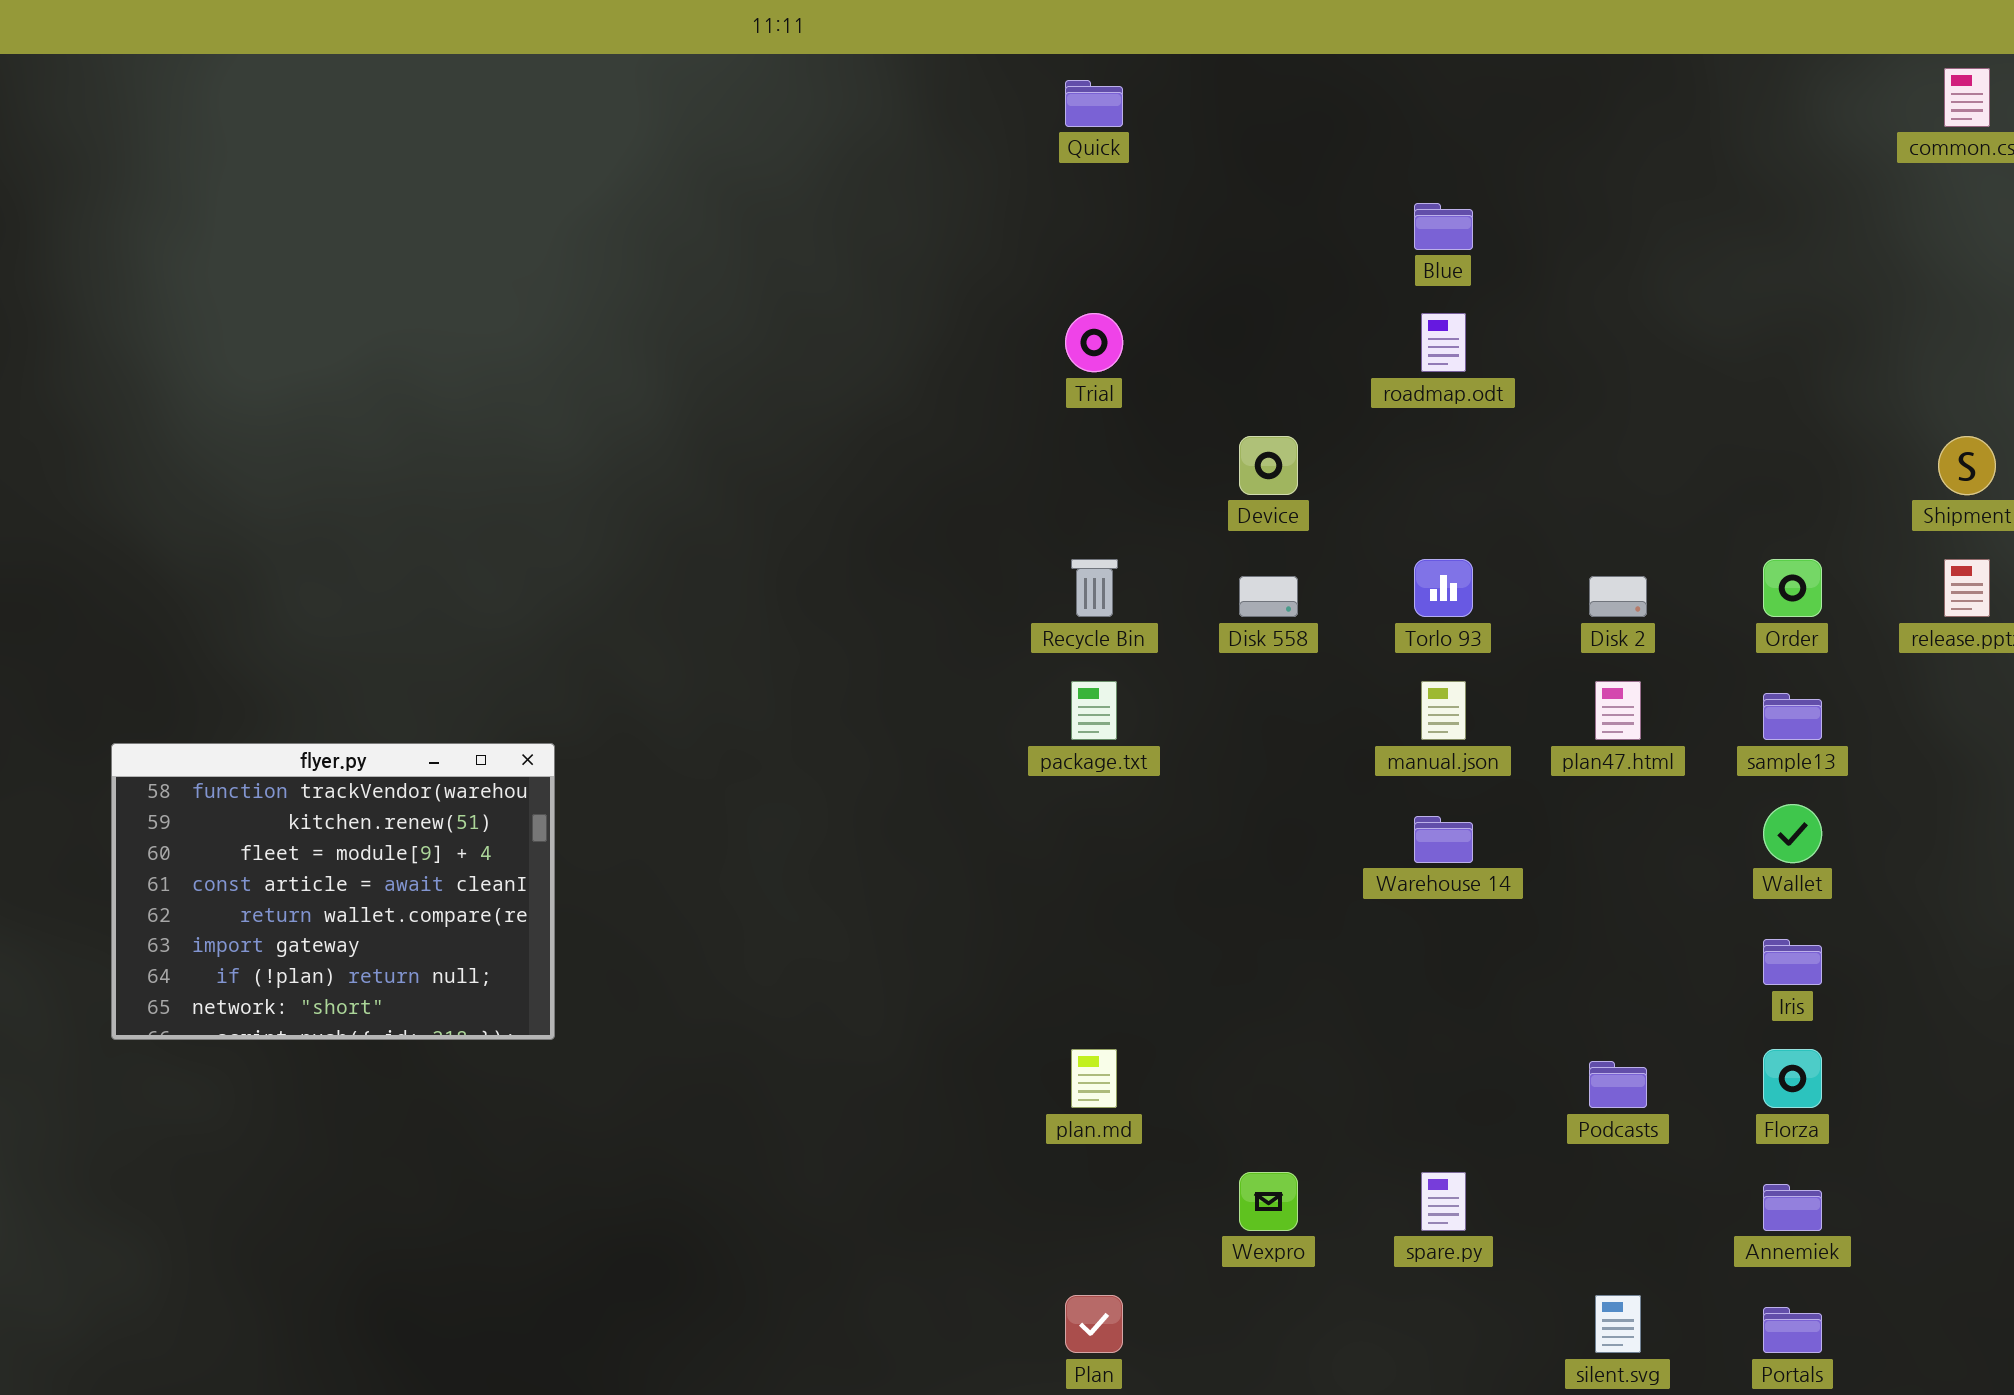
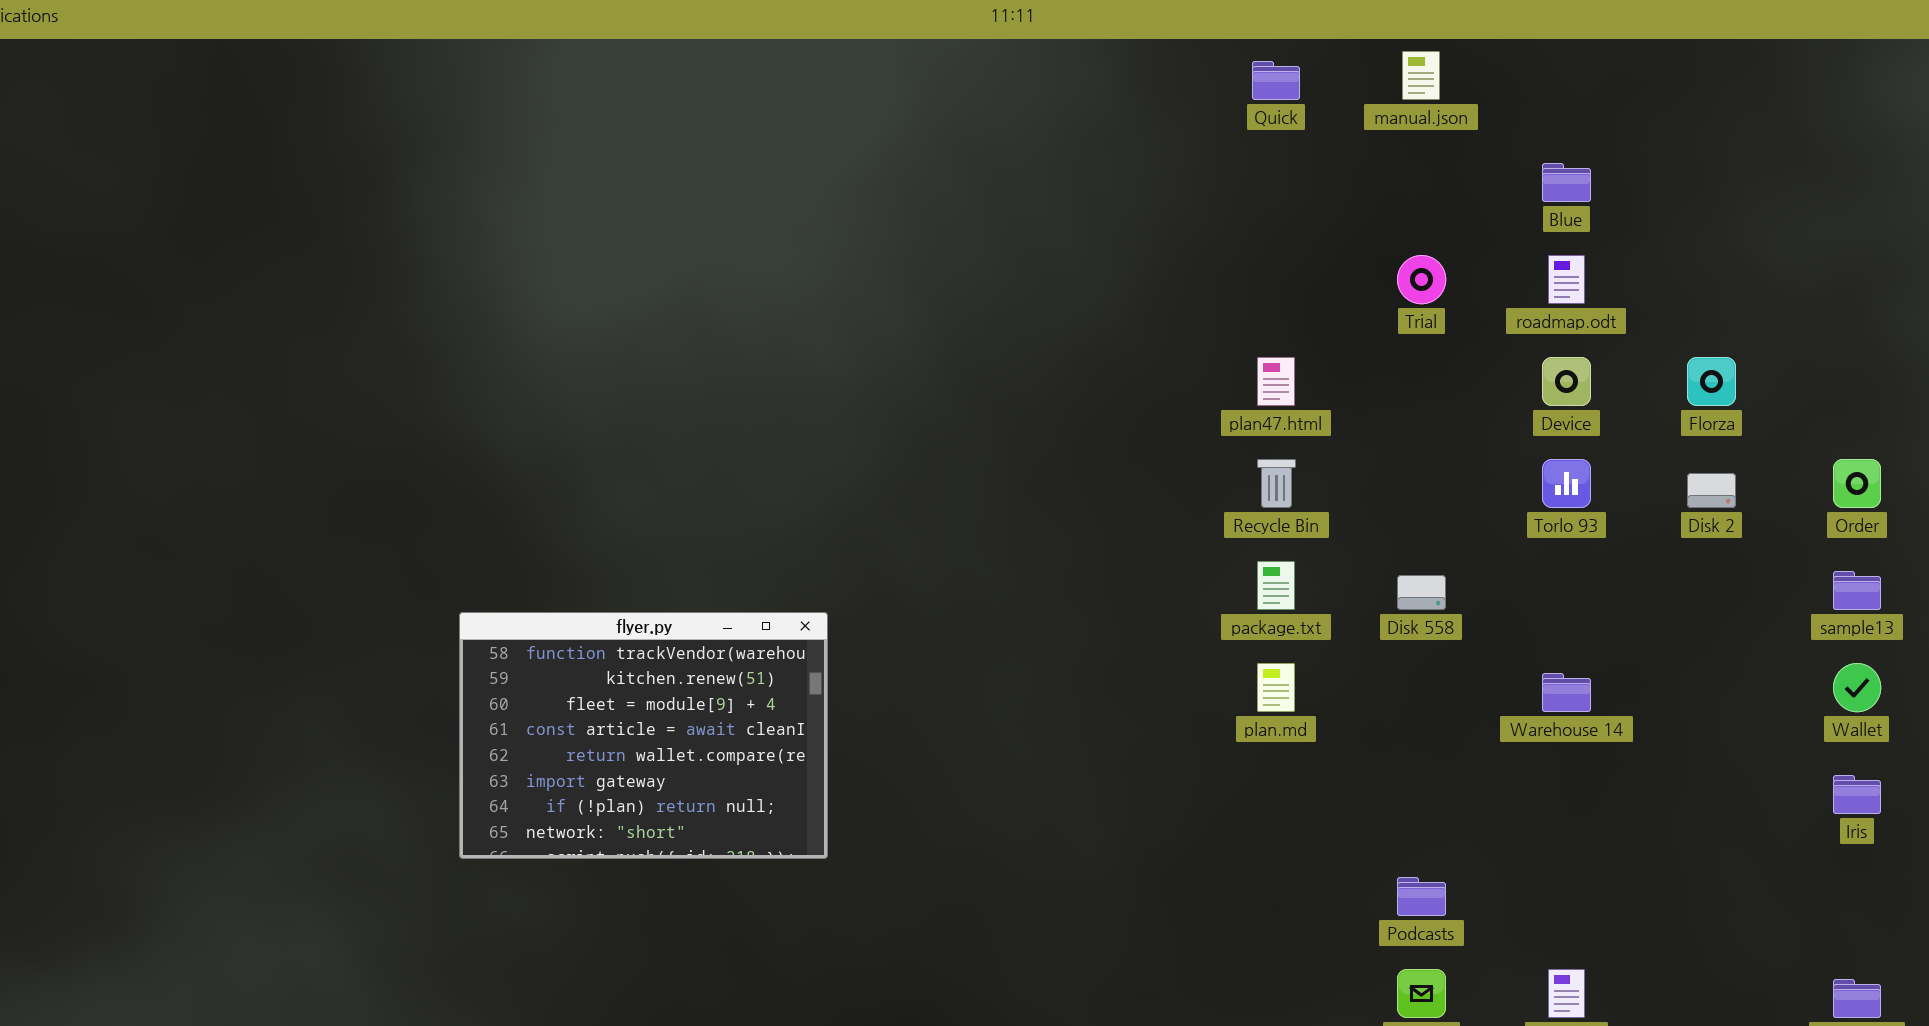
Trial: [1065,313,1123,372] -> [1397,255,1446,304], moved
Device: [1239,436,1298,495] -> [1542,357,1591,406], moved
Disk 558: [1239,576,1298,617] -> [1397,575,1446,610], moved
manual.json: [1421,681,1466,740] -> [1402,51,1440,100], moved
plan47.html: [1595,681,1641,740] -> [1257,357,1295,406], moved
plan.md: [1071,1049,1117,1108] -> [1257,663,1295,712], moved
Florza: [1763,1049,1822,1108] -> [1687,357,1736,406], moved
Podcasts: [1589,1061,1647,1108] -> [1397,877,1446,916], moved

